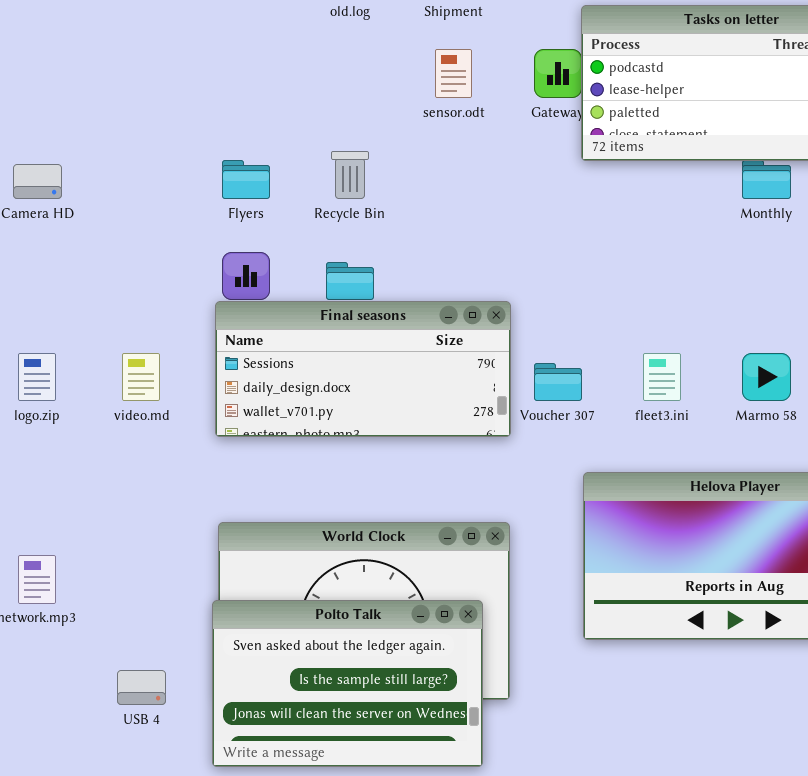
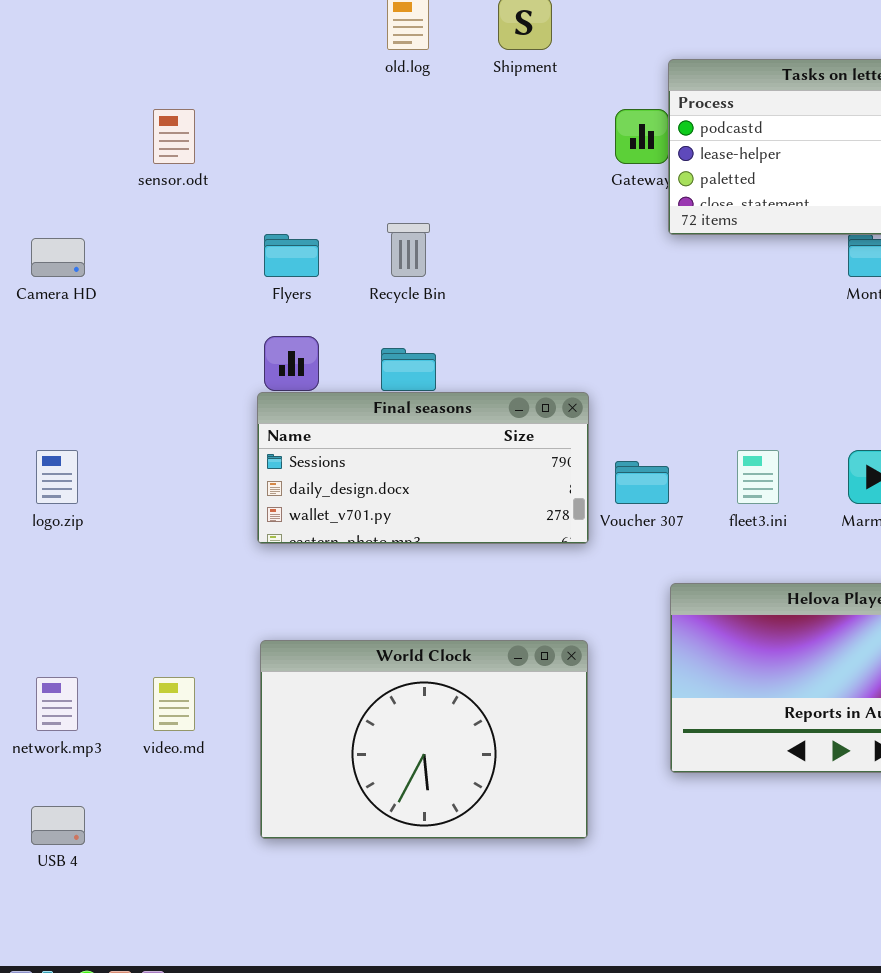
sensor.odt: [435,49,472,98] -> [153,109,195,164], moved
video.md: [122,353,160,401] -> [153,677,195,731], moved
Polto Talk: [212,600,483,767] -> none, closed
USB 4: [117,670,166,705] -> [31,806,85,845], moved

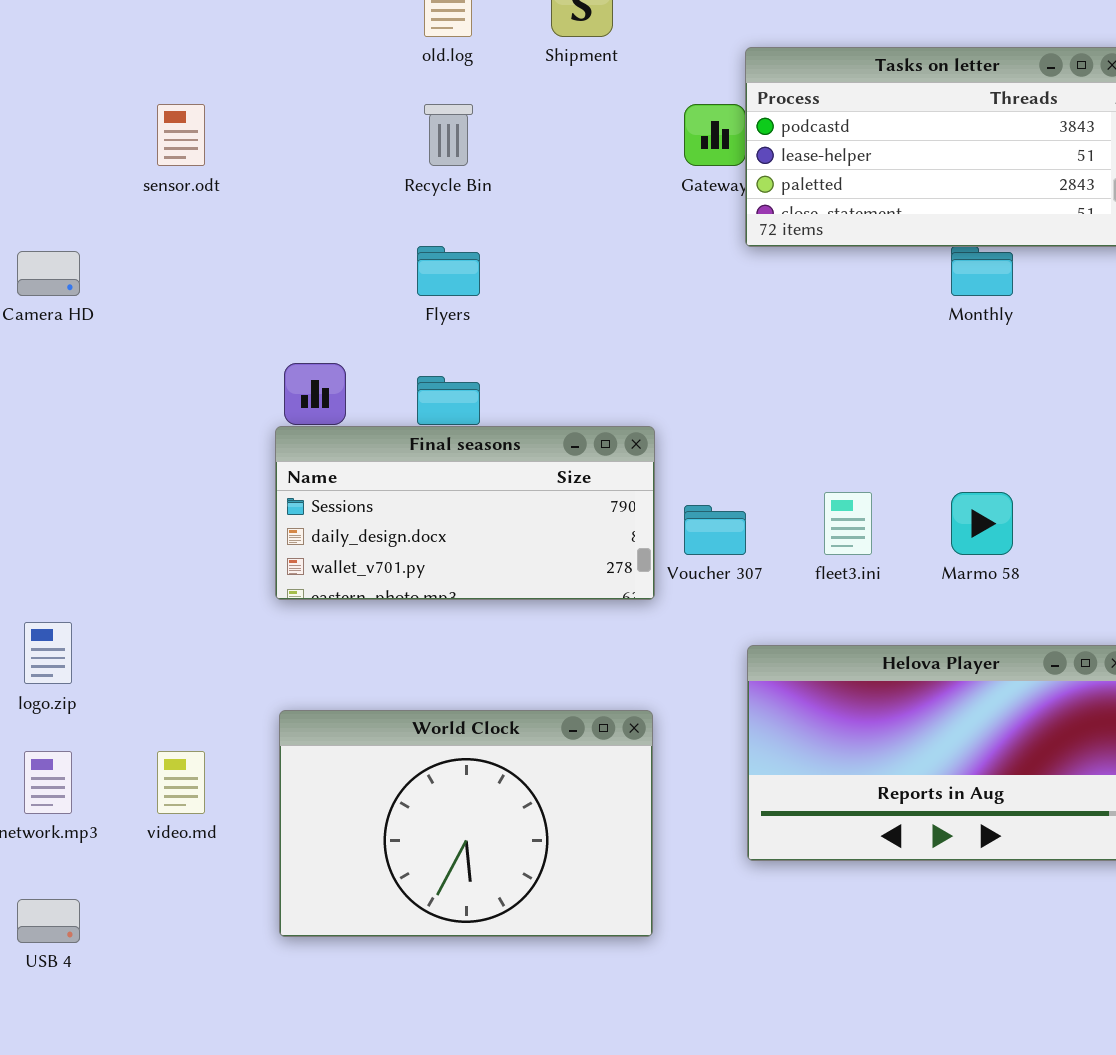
Recycle Bin: [387,223,430,277] -> [424,104,473,166], moved
Flyers: [264,234,319,277] -> [417,246,480,296], moved
logo.zip: [36,450,78,504] -> [24,622,72,684], moved

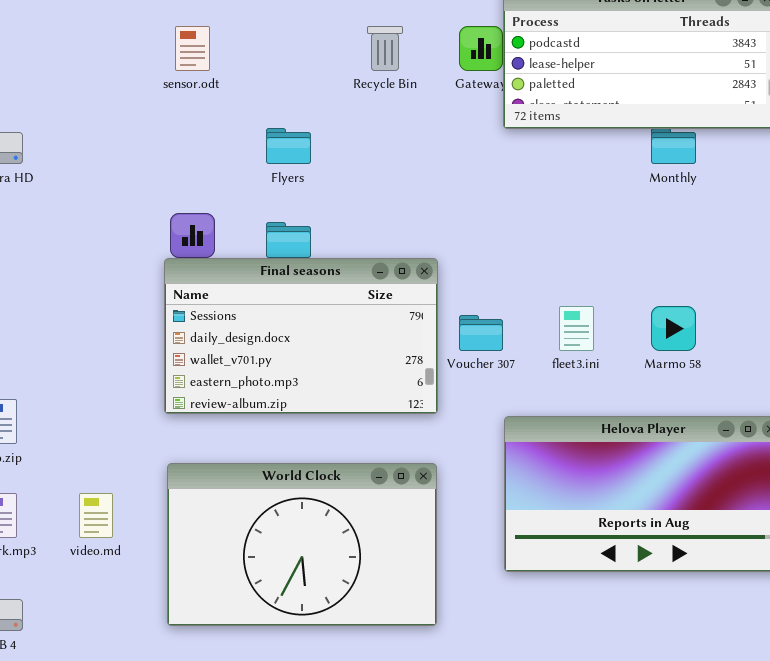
sensor.odt: [157,104,205,166] -> [175,26,210,71], moved
Recycle Bin: [424,104,473,166] -> [367,26,403,71], moved
Final seasons: [275,426,655,600] -> [164,258,438,414], resized

